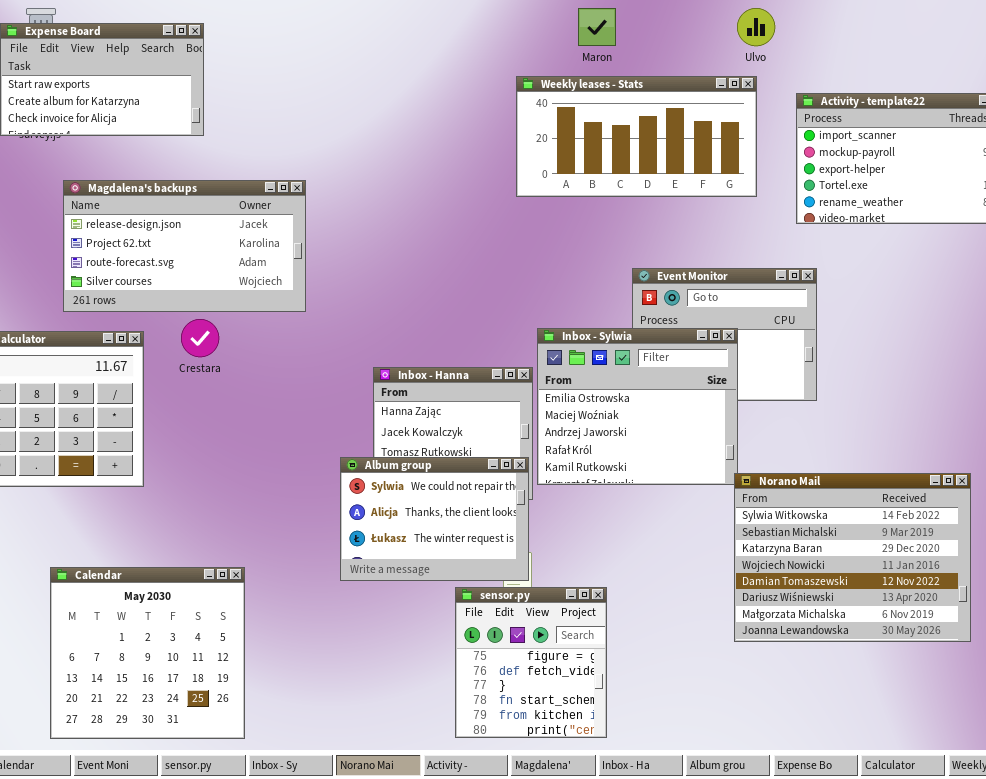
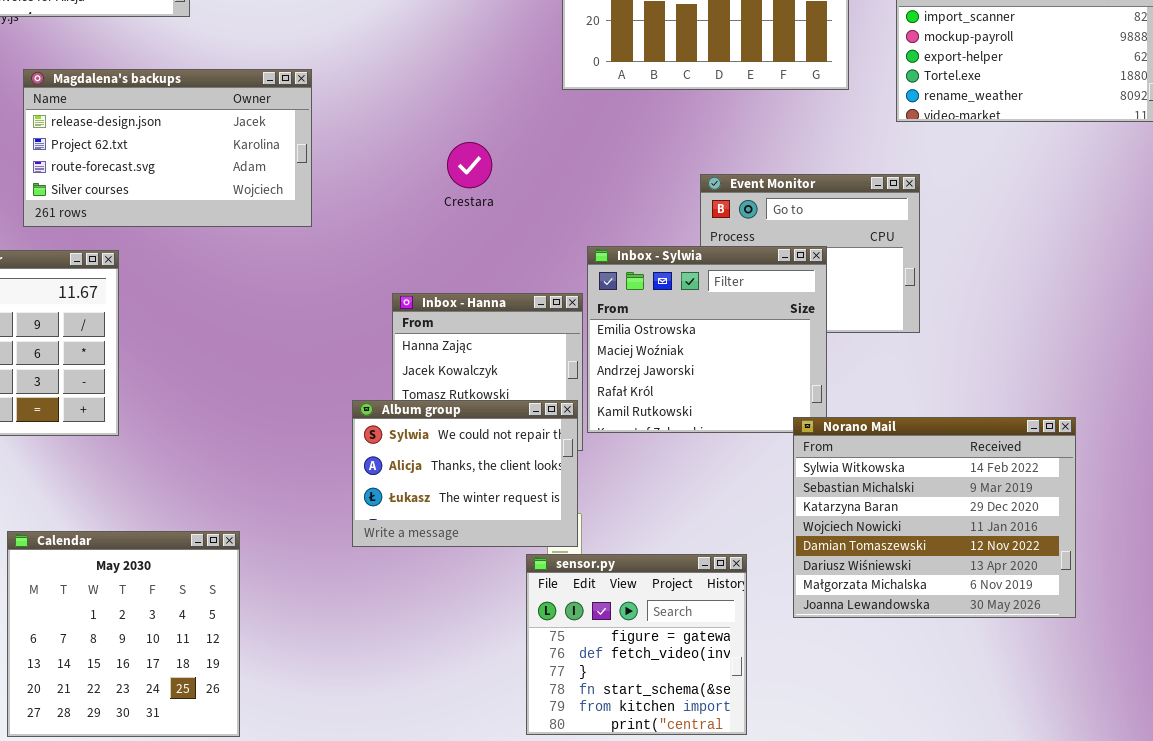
Crestara: [181,319,219,357] -> [447,142,492,188], moved
Norano Mail: [734,473,971,642] -> [793,417,1076,618], moved
sensor.py: [455,587,607,738] -> [526,554,747,735], moved, resized

